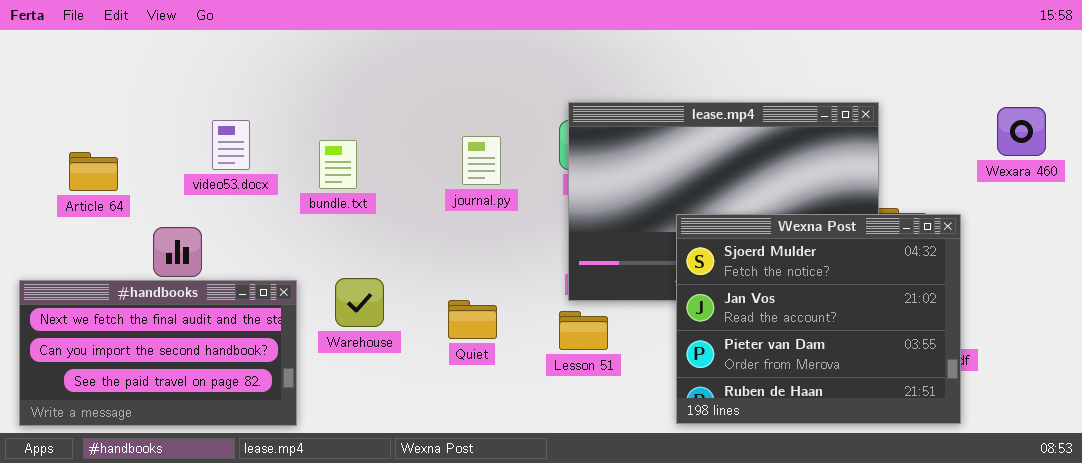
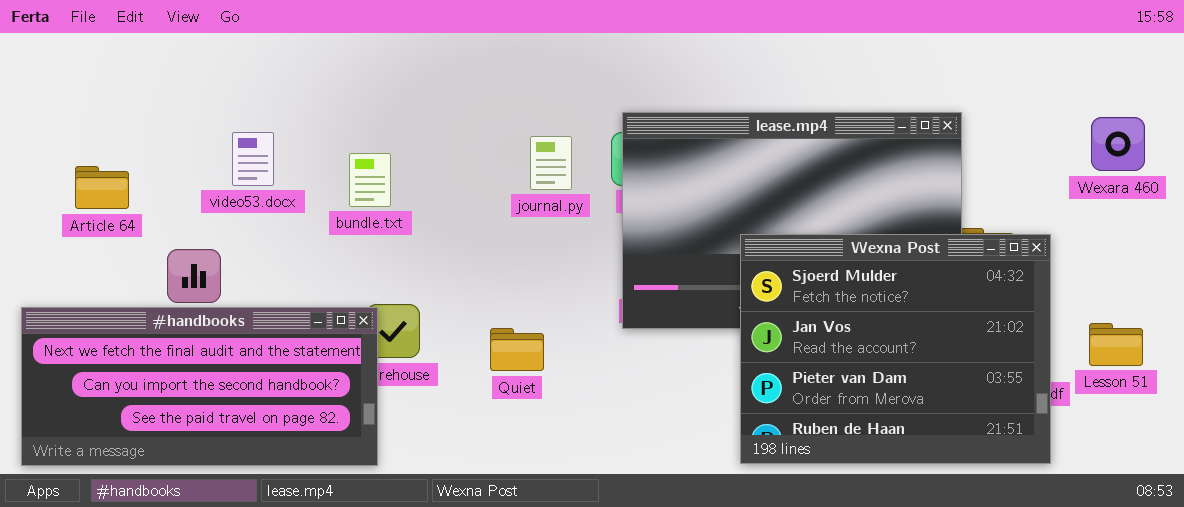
journal.py: [462,136,501,185] -> [530,136,572,190], moved
#handbooks: [19,280,297,426] -> [21,307,378,466], resized
Lesson 51: [559,311,608,350] -> [1089,323,1143,366], moved

